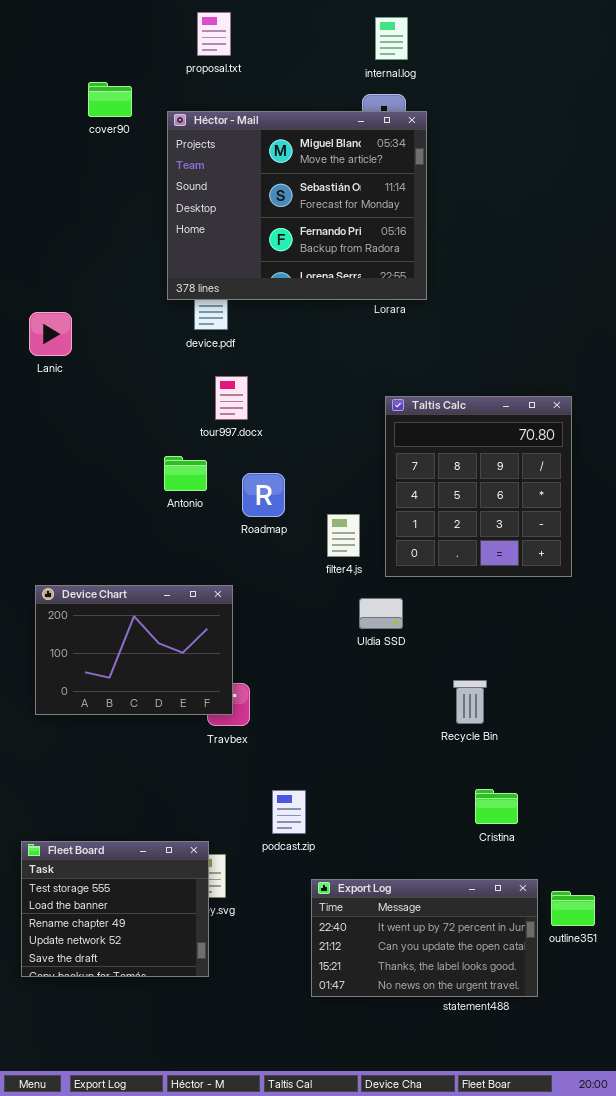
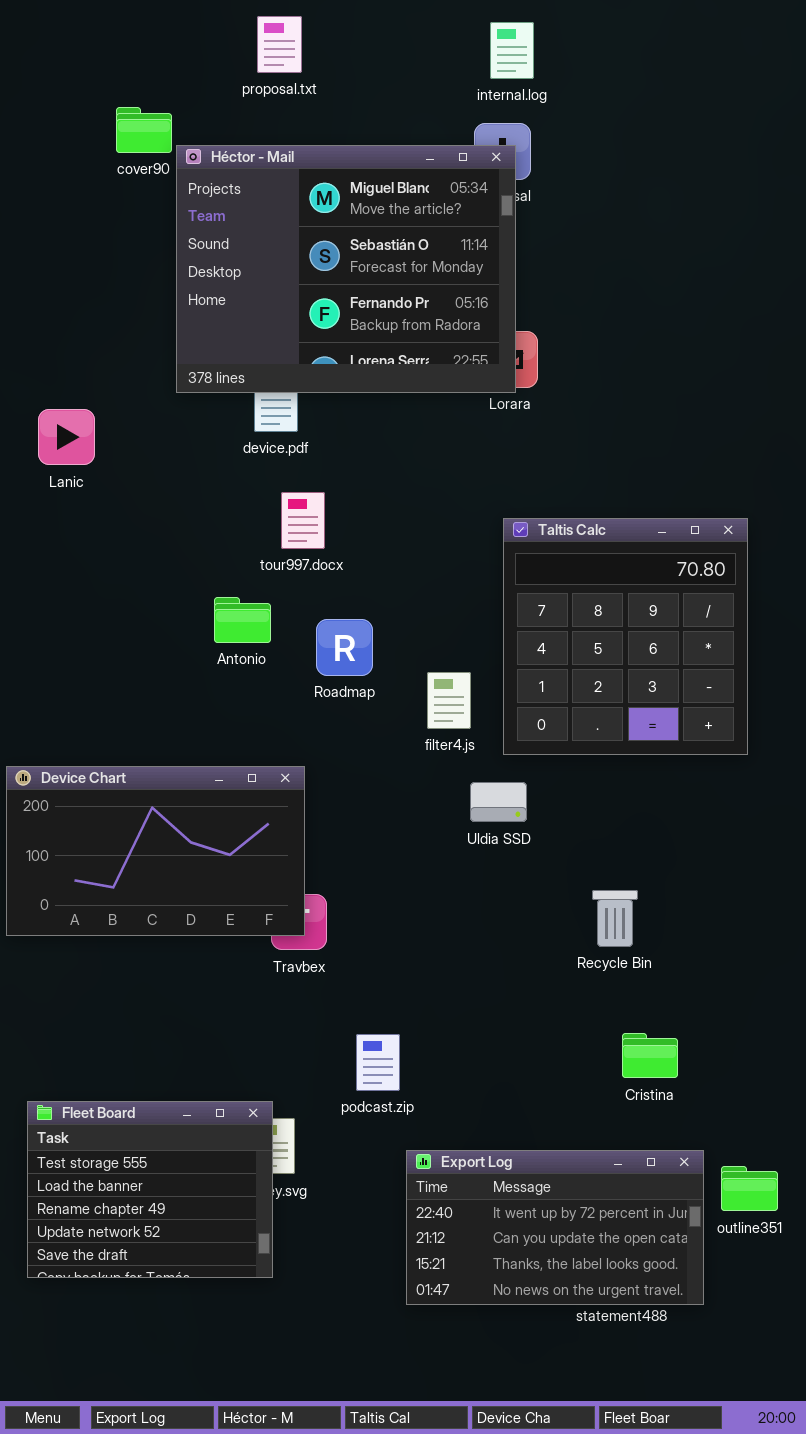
Héctor - Mail: [167,111,427,300] -> [176,145,516,393], moved
Device Chart: [35,585,233,715] -> [6,766,305,936], resized

